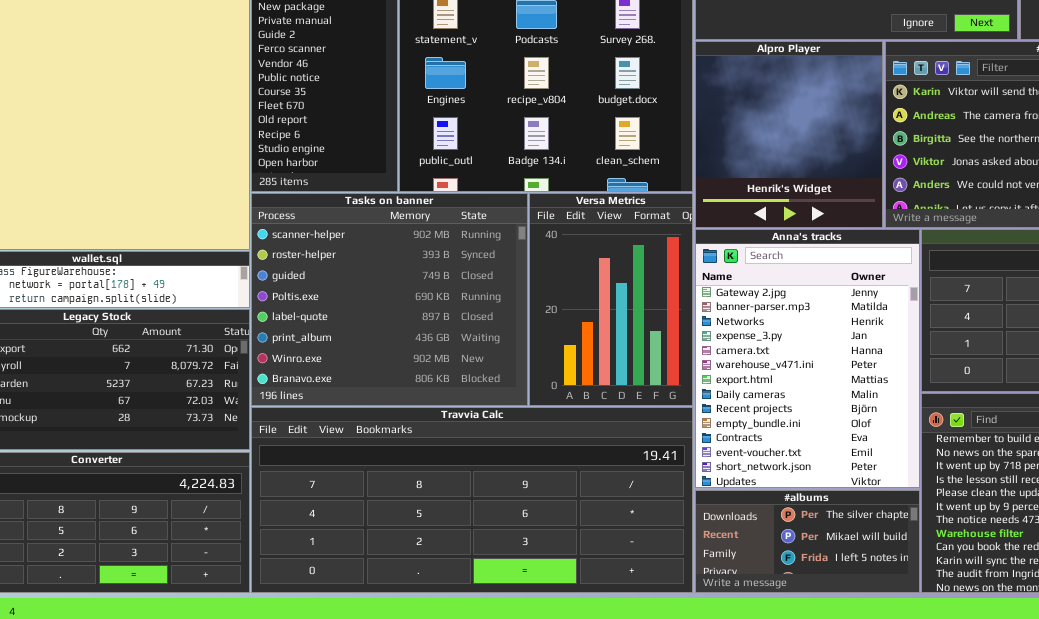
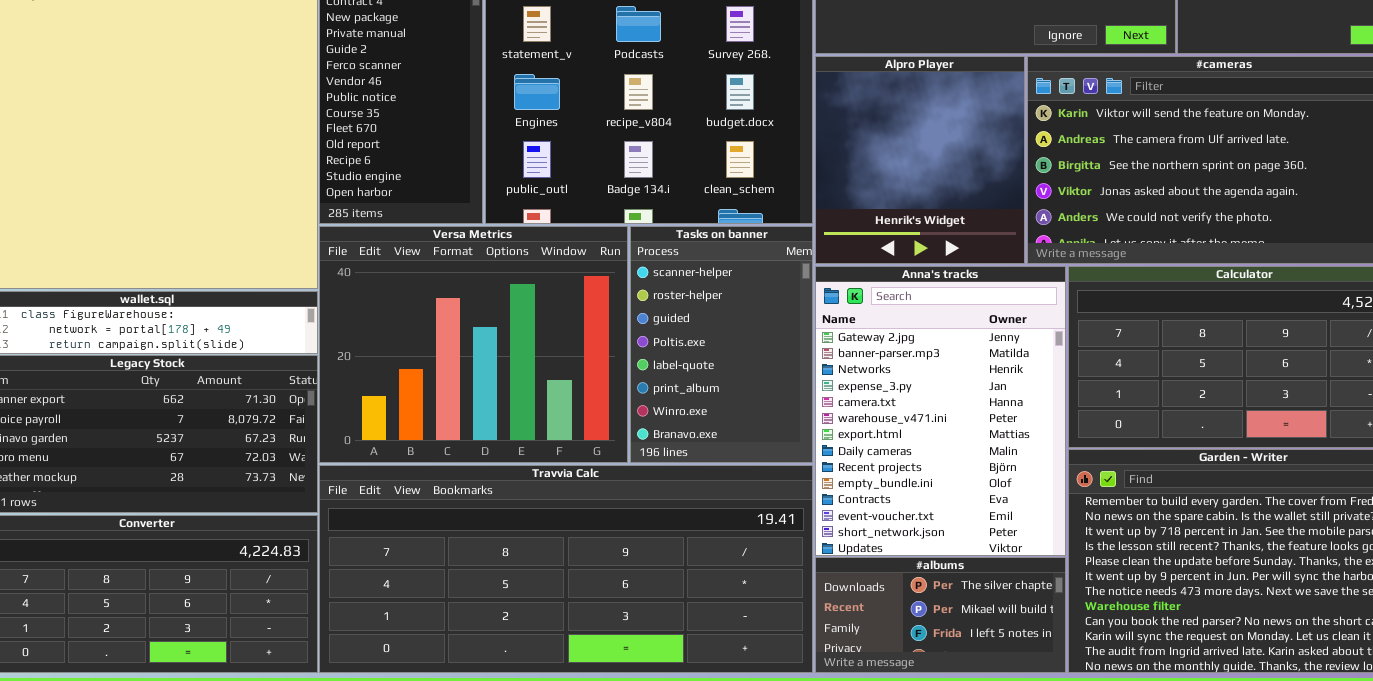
Tasks on banner: [251,193,528,406] -> [630,226,813,463], moved, resized
Versa Metrics: [529,193,693,406] -> [319,226,628,463], moved, resized

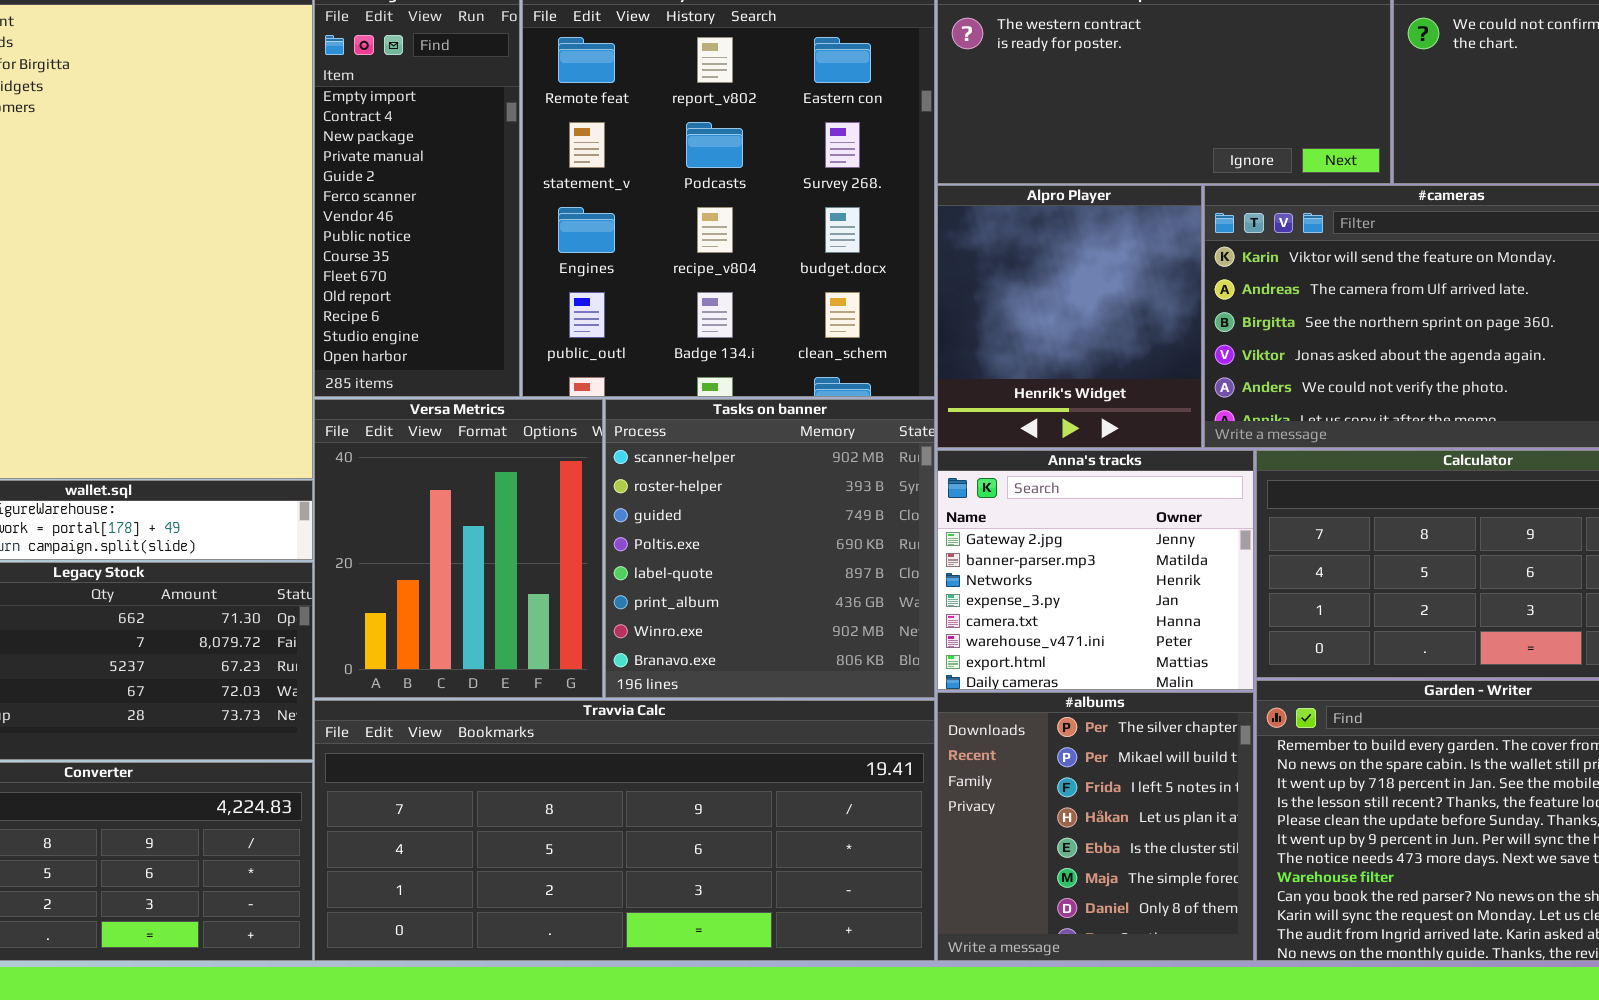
Versa Metrics: [319,226,628,463] -> [314,399,603,698], resized
Tasks on banner: [630,226,813,463] -> [605,399,935,698], resized
Anna's tracks: [815,266,1066,556] -> [937,450,1254,690], resized
#albums: [815,557,1066,673] -> [937,692,1254,961], resized

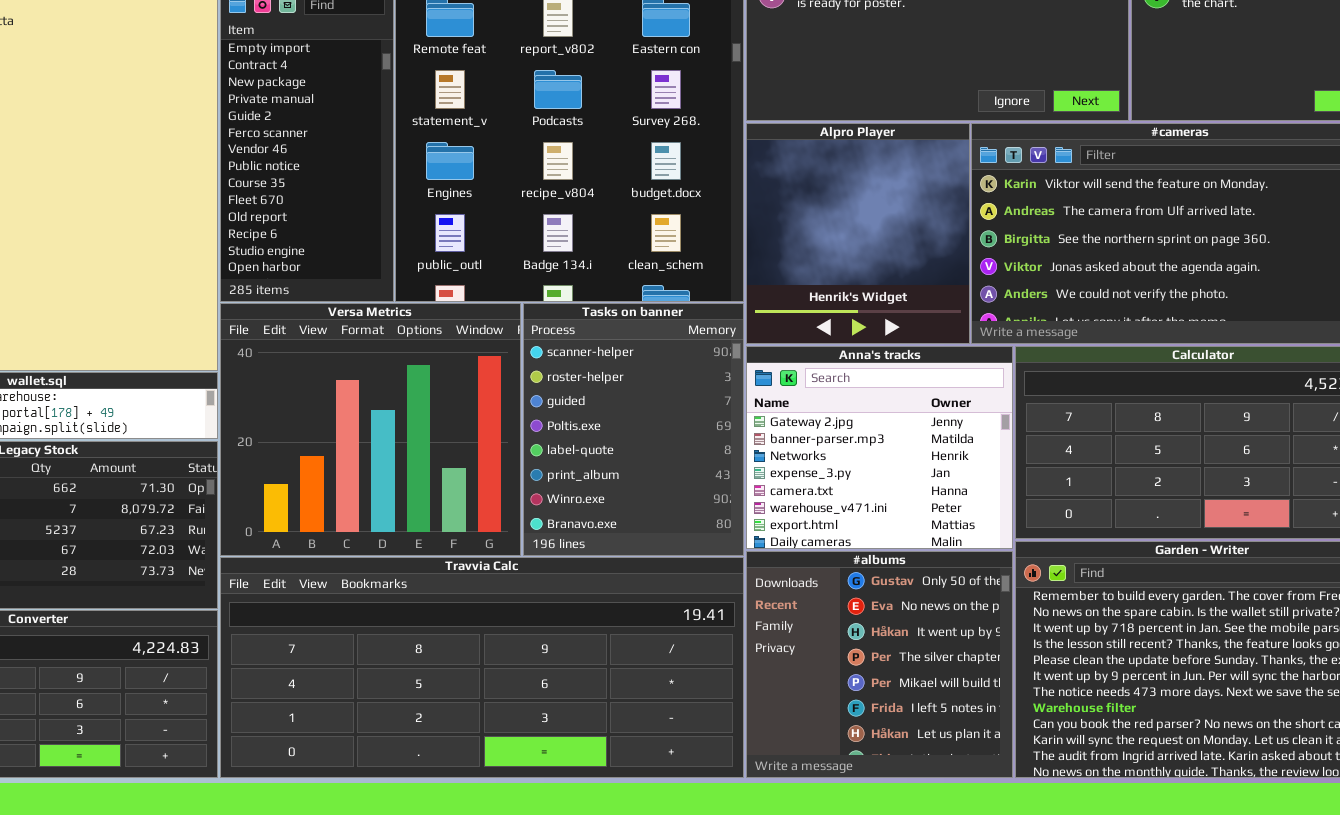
Versa Metrics: [314,399,603,698] -> [220,303,521,556], resized
Tasks on banner: [605,399,935,698] -> [523,303,744,556], resized
#albums: [937,692,1254,961] -> [746,551,1013,778], scrolled up 3 rows

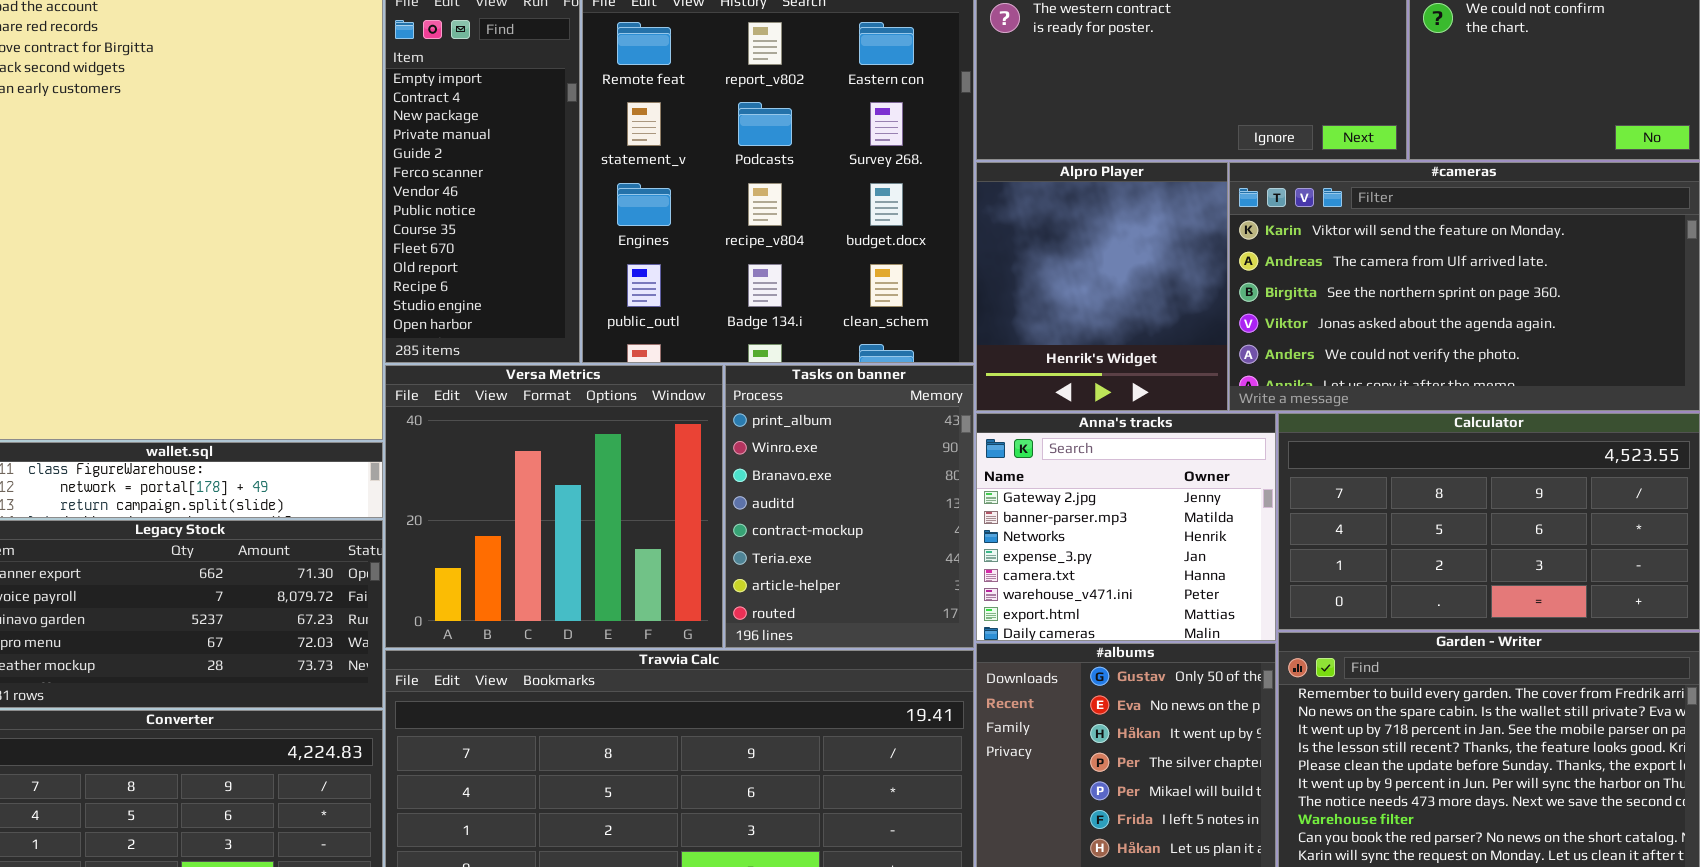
Tasks on banner: [523,303,744,556] -> [725,365,974,648], scrolled down 5 rows

